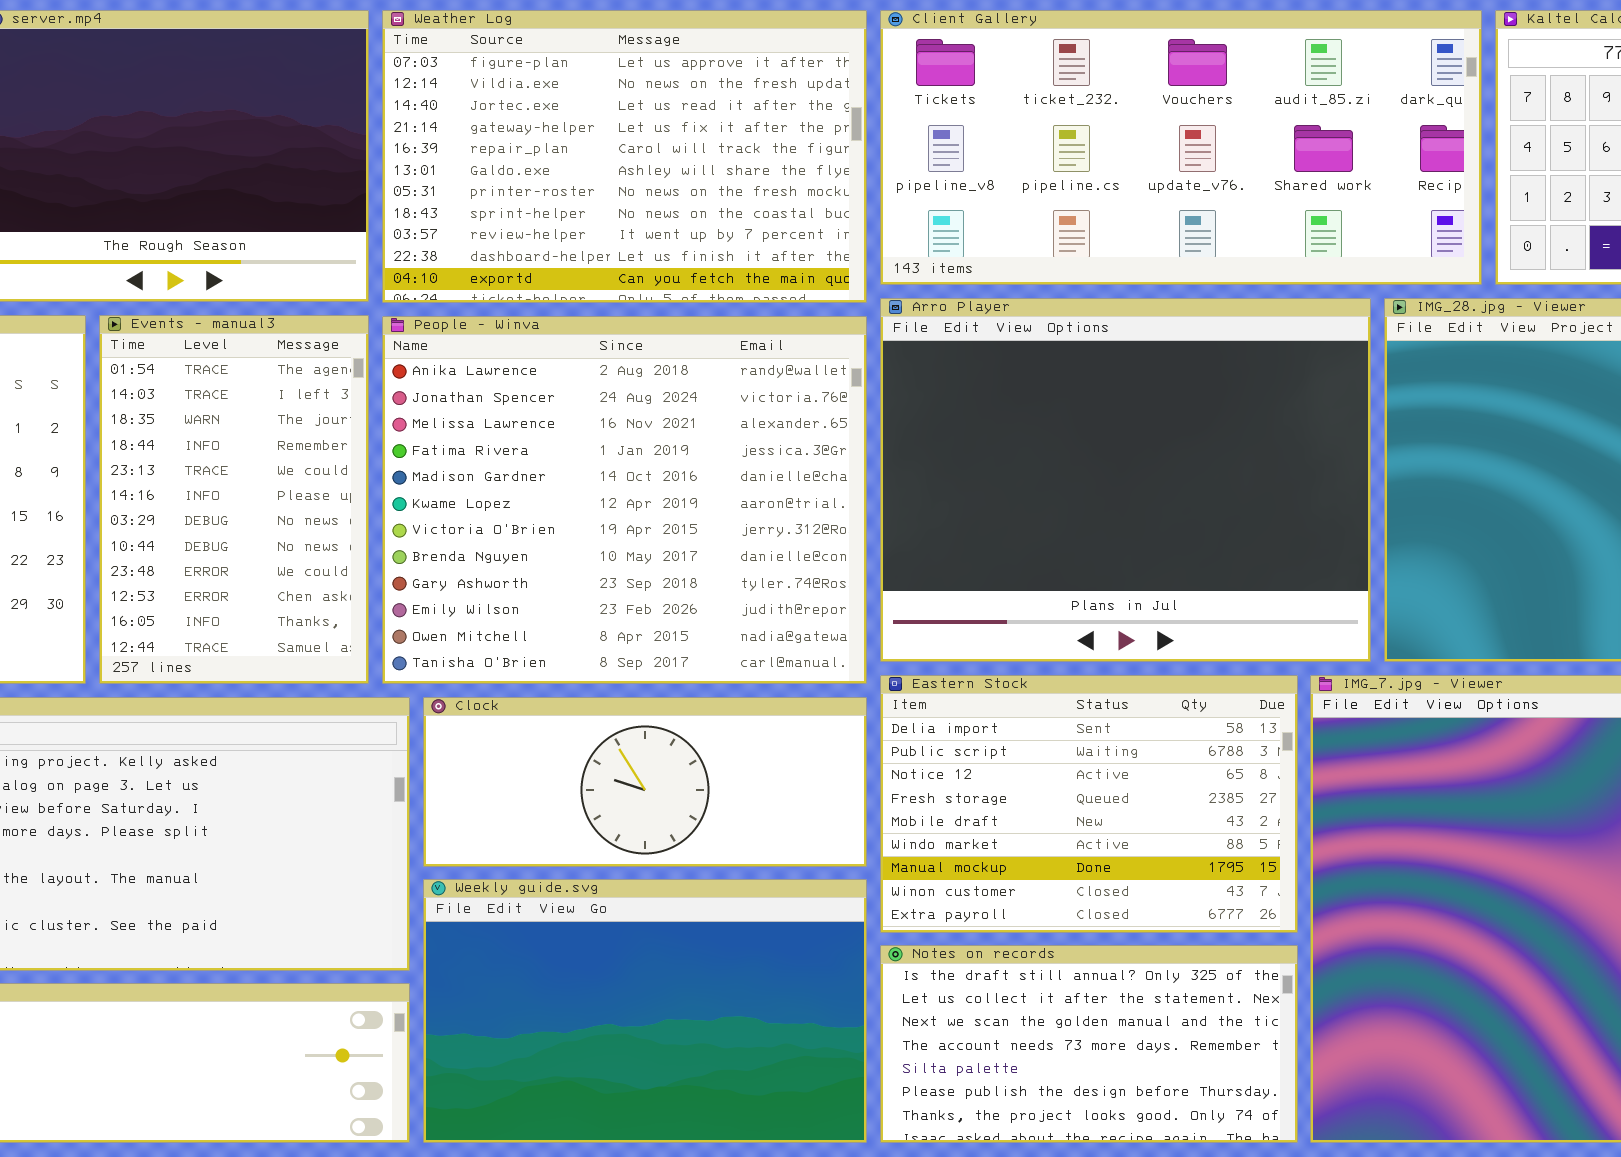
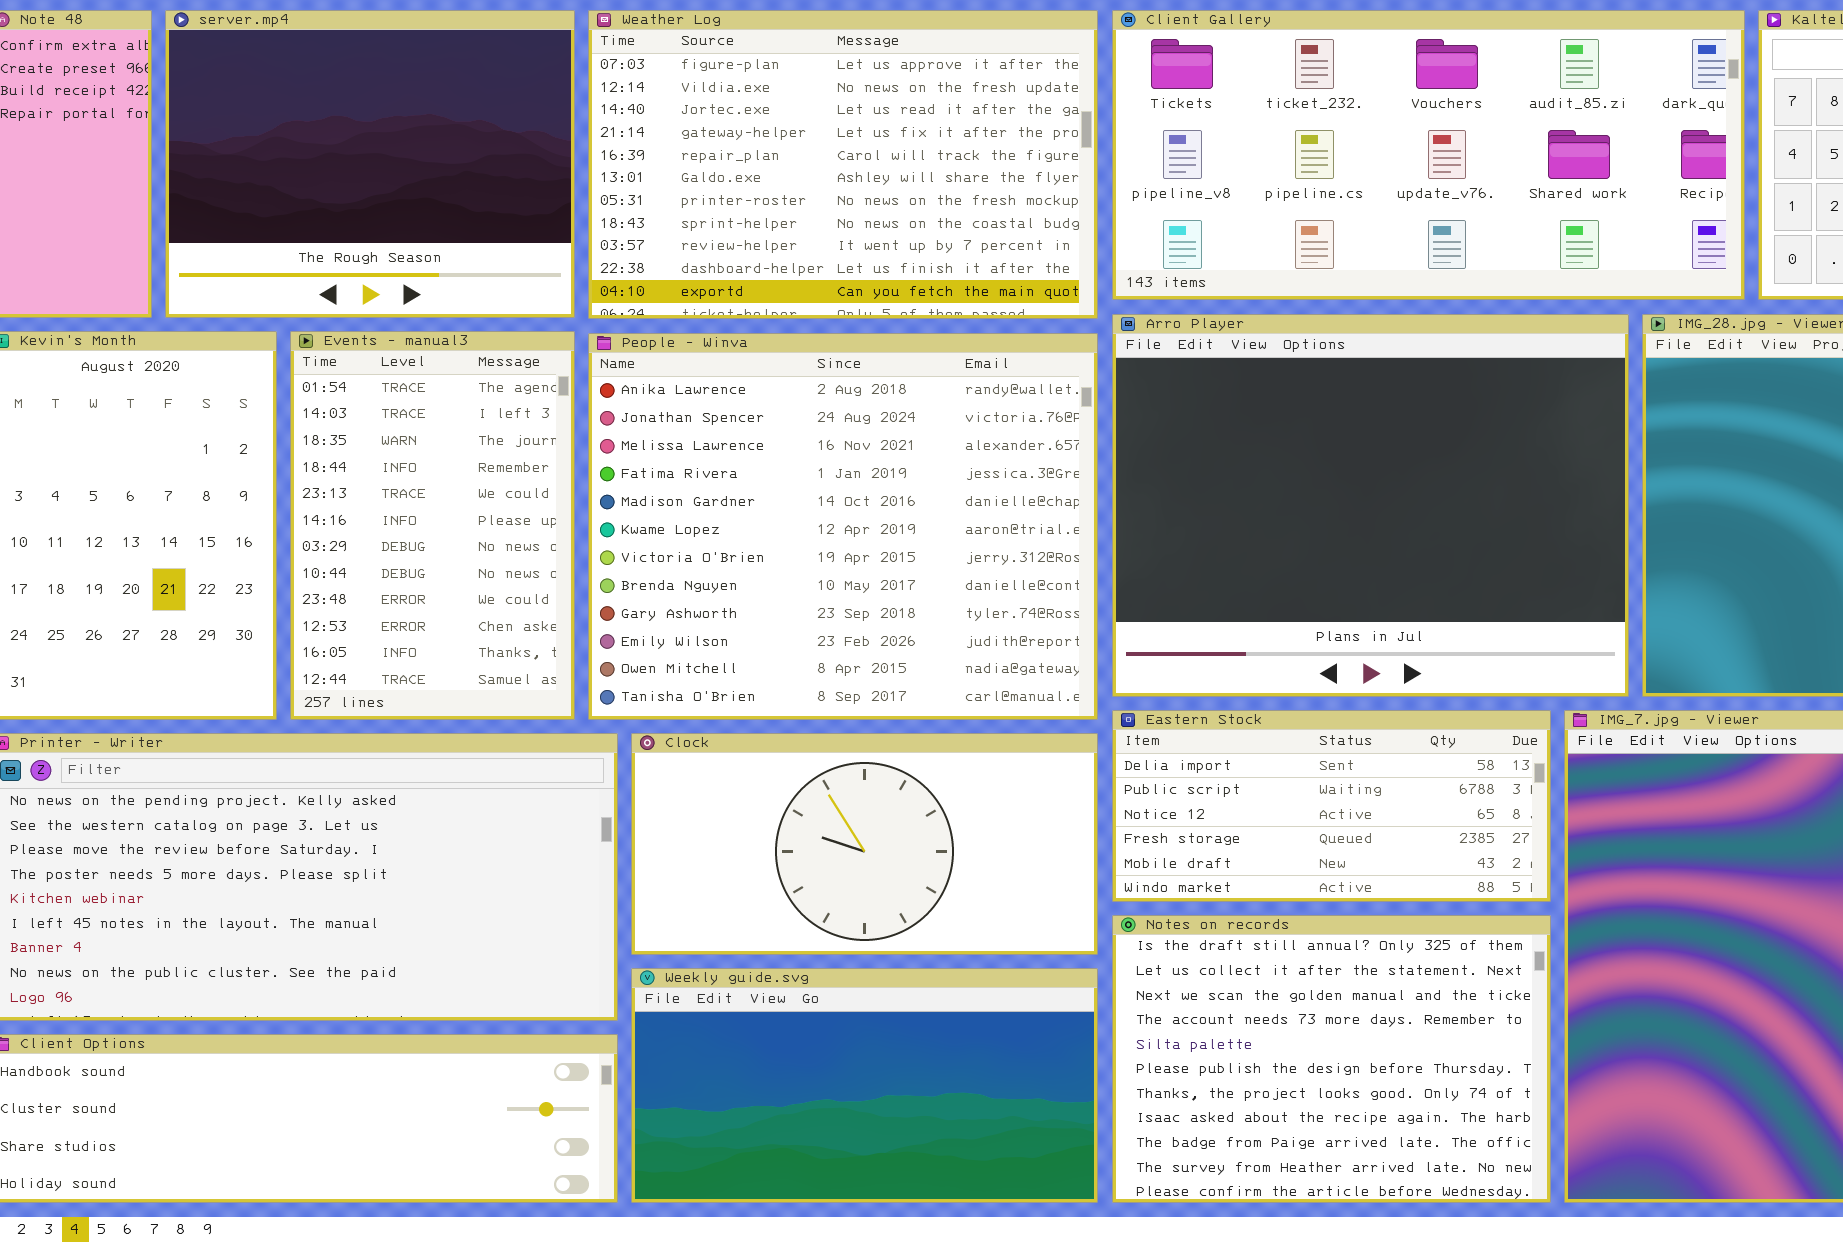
Eastern Stock: [880,675,1298,933] -> [1112,710,1551,902], resized
Clock: [423,697,867,867] -> [631,733,1098,955], resized
Weekly guide.svg: [423,879,867,1143] -> [631,968,1098,1203], resized
Notes on records: [880,945,1298,1143] -> [1112,915,1551,1203], resized

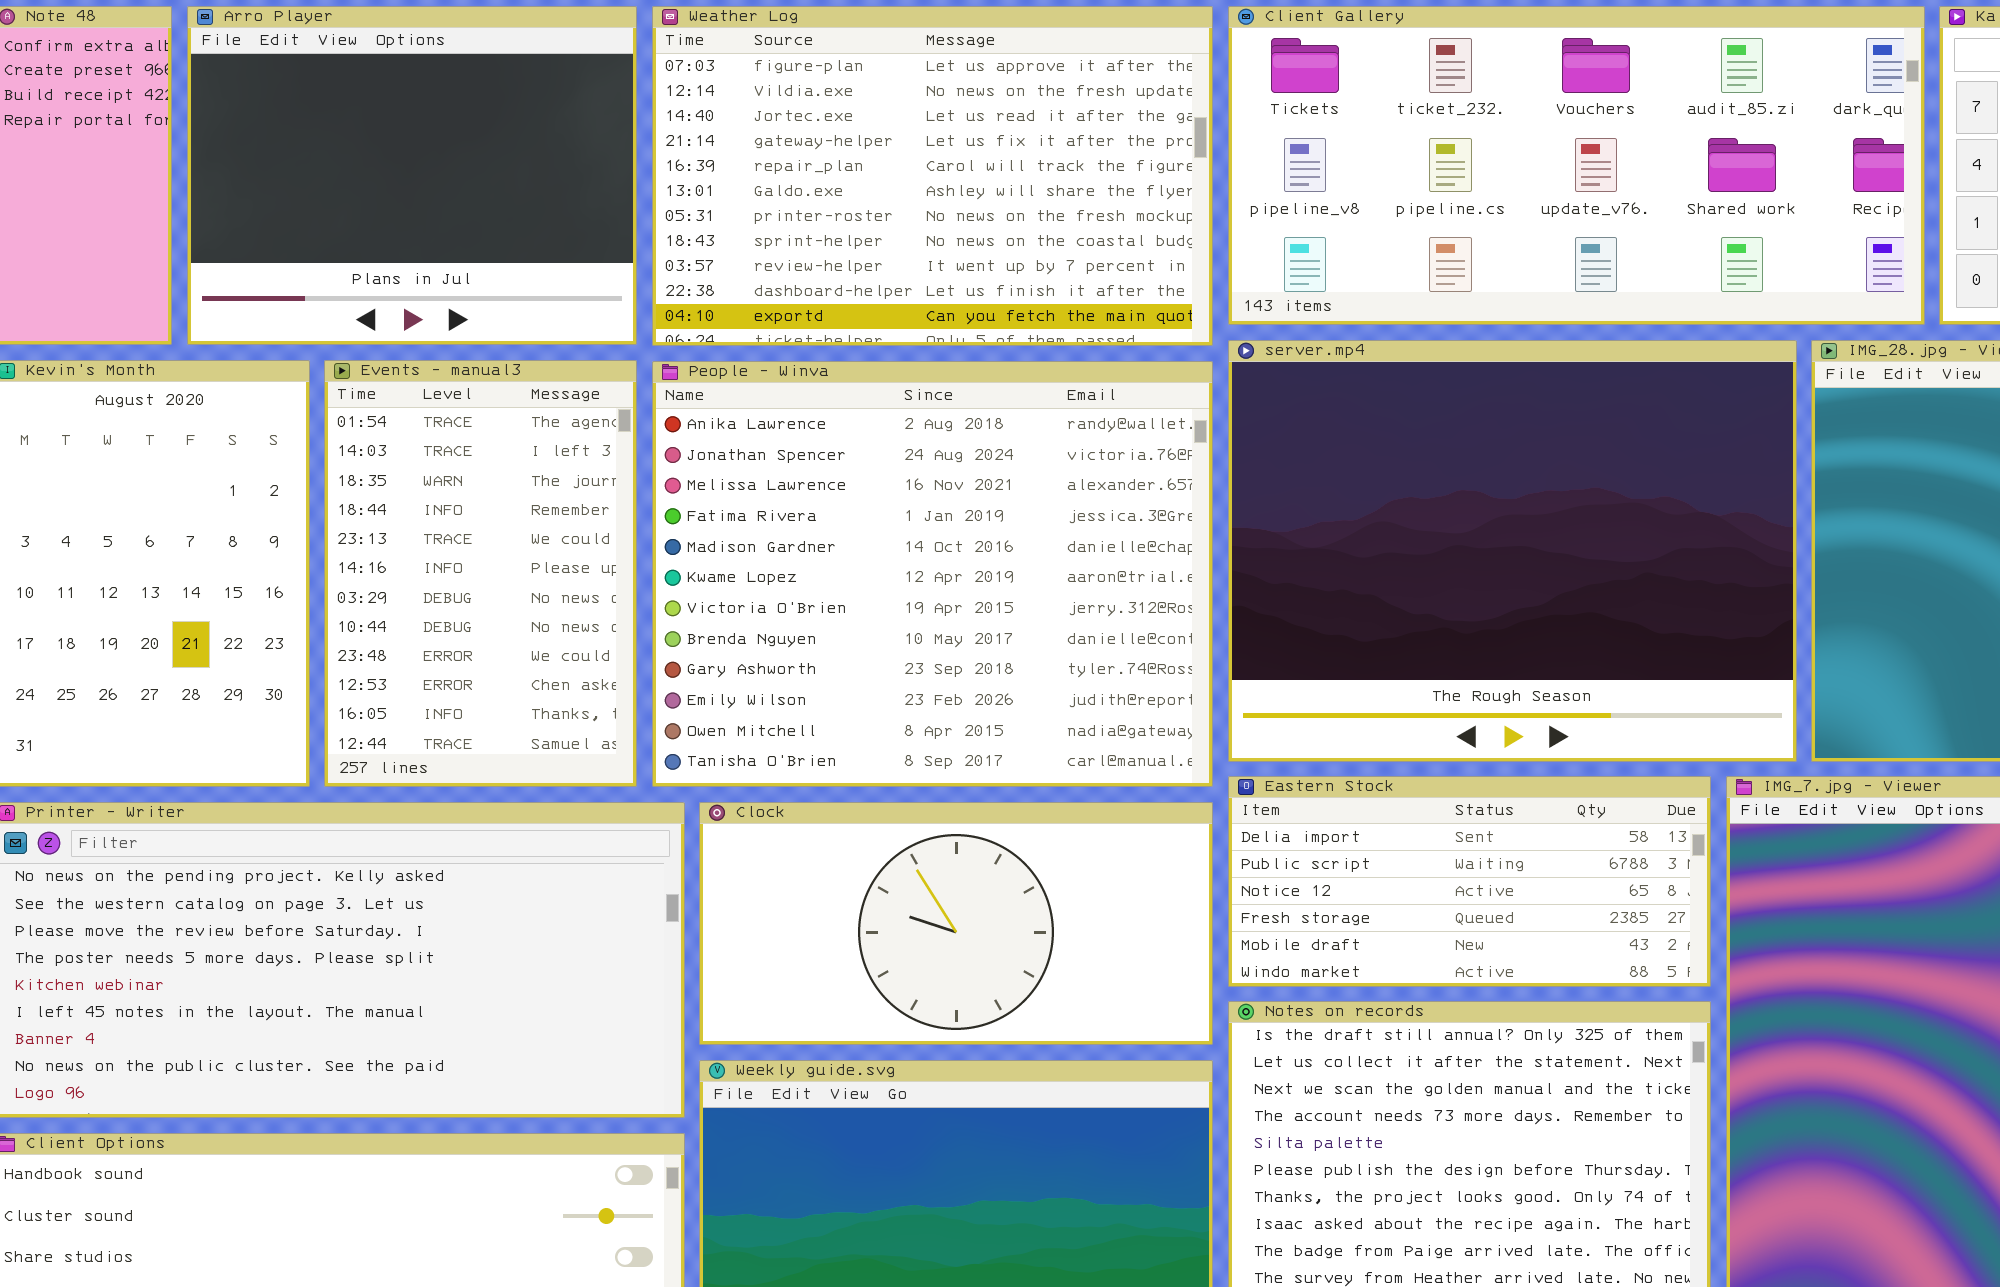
server.mp4: [165,10,575,318] -> [1228,340,1797,762], moved, resized
Arro Player: [1112,314,1629,697] -> [187,6,637,345], moved, resized

